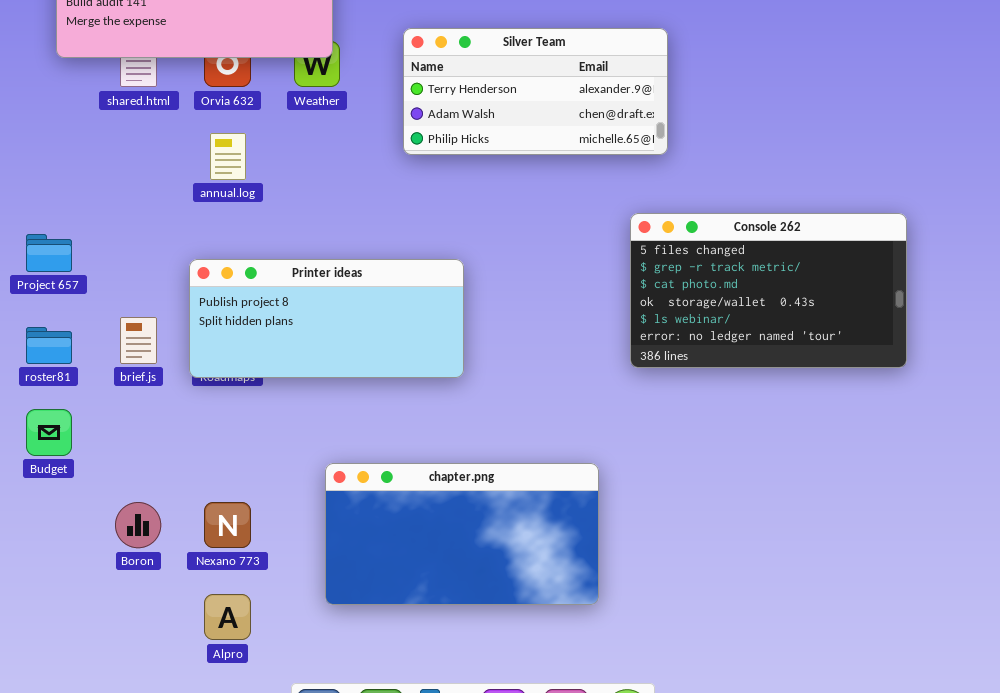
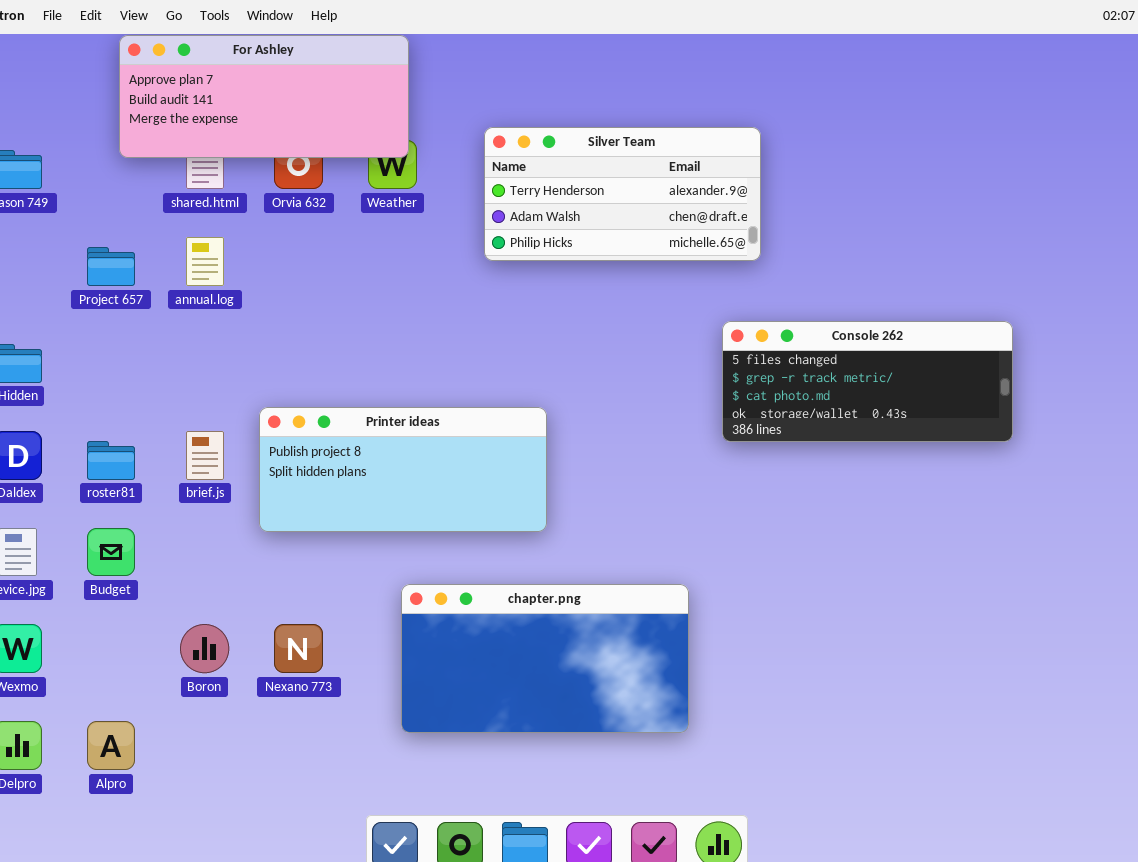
annual.log: [210,133,246,180] -> [186,237,224,286], moved
Console 262: [630,213,907,368] -> [722,321,1013,442], resized
Project 657: [26,234,72,272] -> [87,247,135,286], moved
Printer ideas: [189,259,464,378] -> [259,407,547,532], moved
Alpro: [204,594,251,640] -> [87,721,135,770], moved

